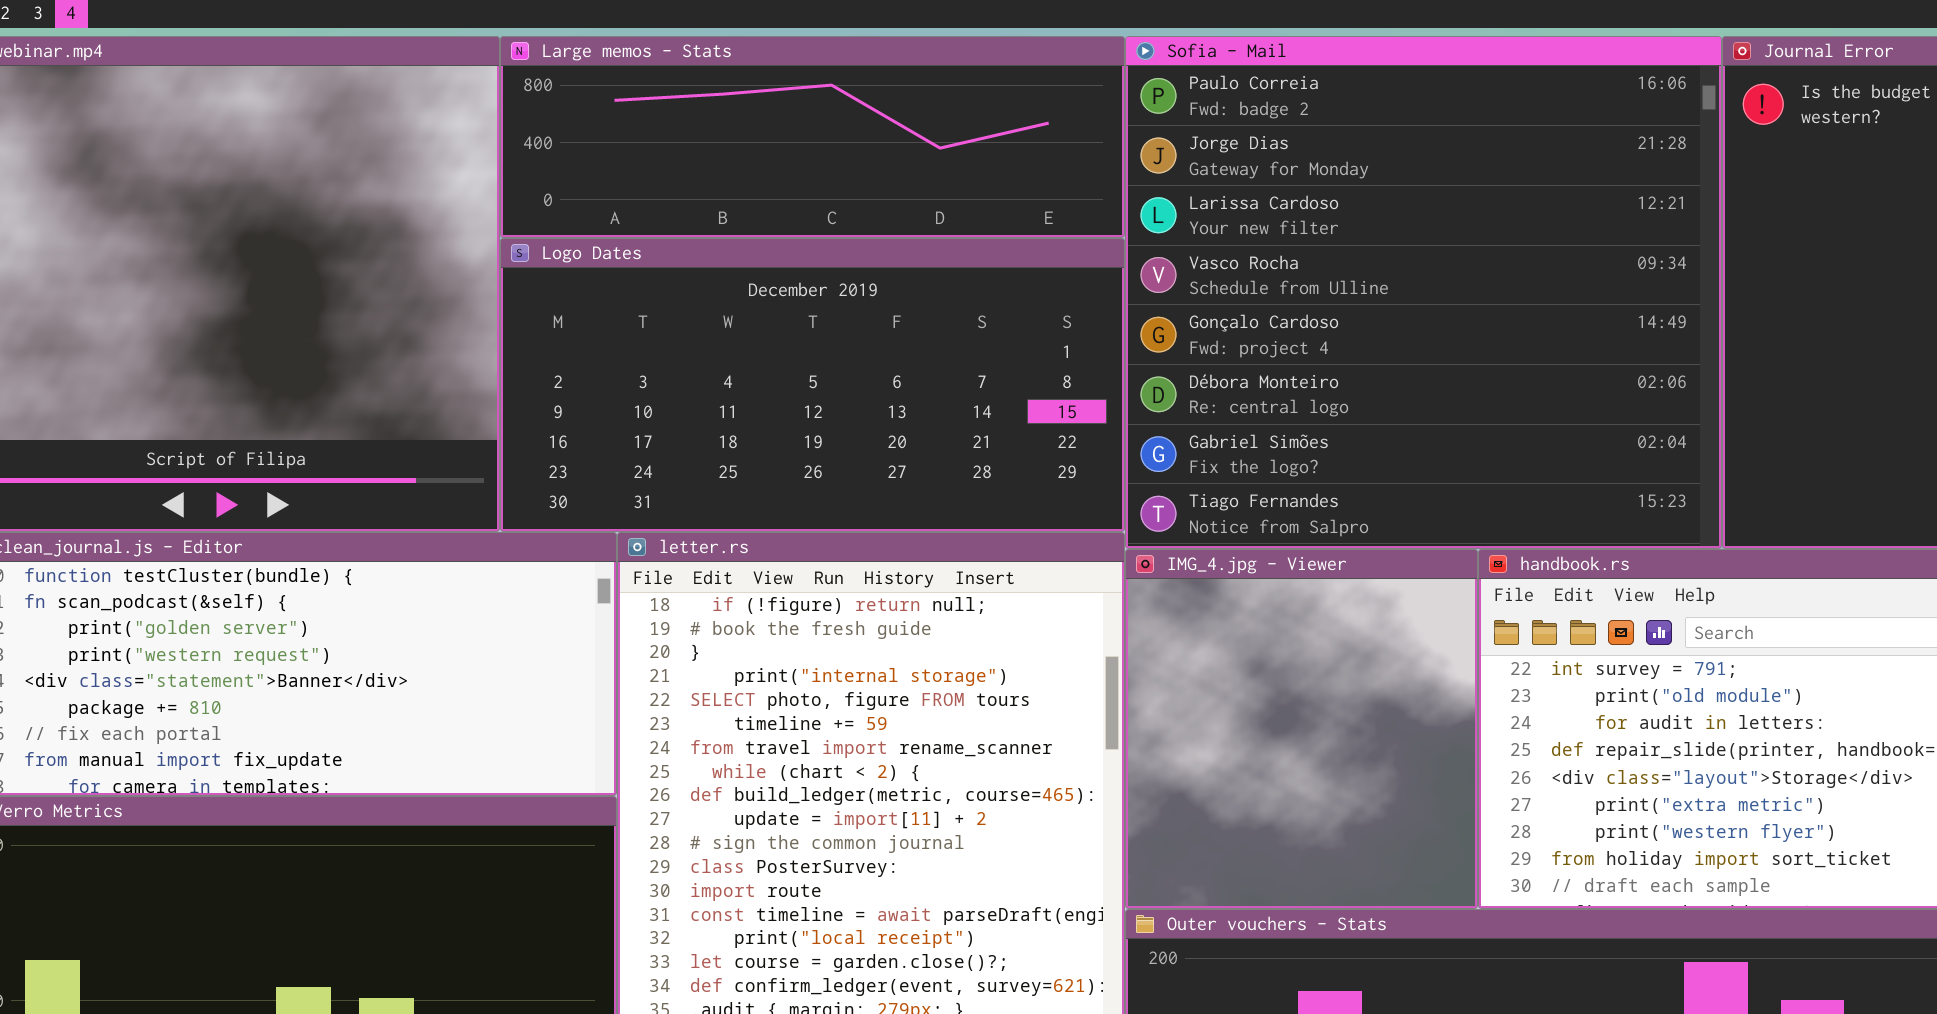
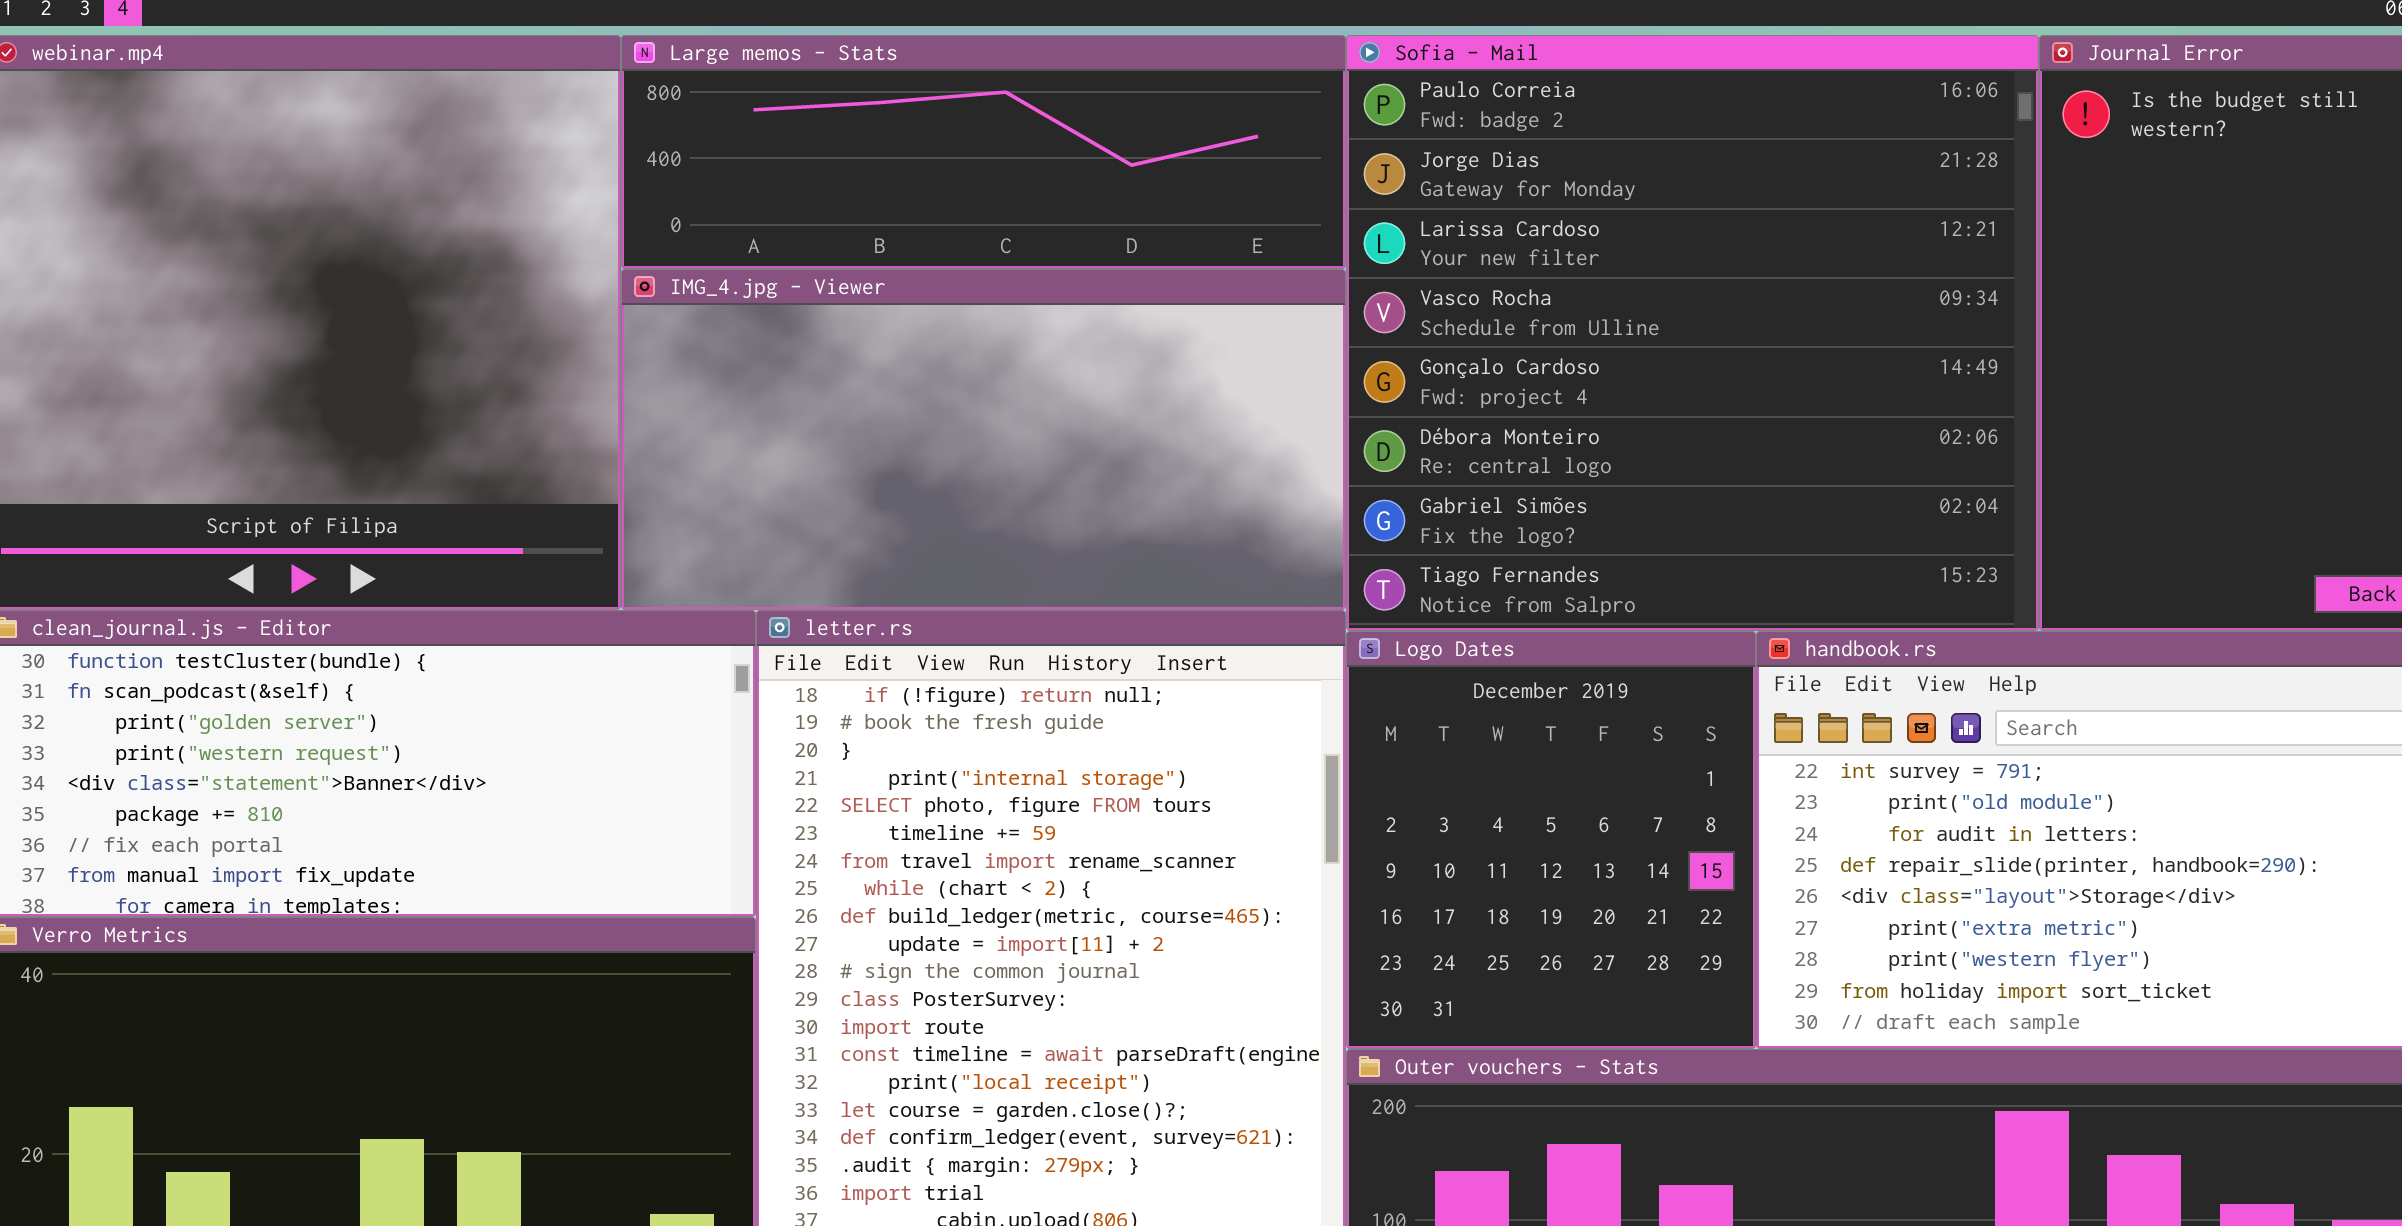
Logo Dates: [500,238,1125,532] -> [1346,631,1756,1049], moved, resized
IMG_4.jpg - Viewer: [1125,549,1478,909] -> [621,269,1346,610], moved, resized

